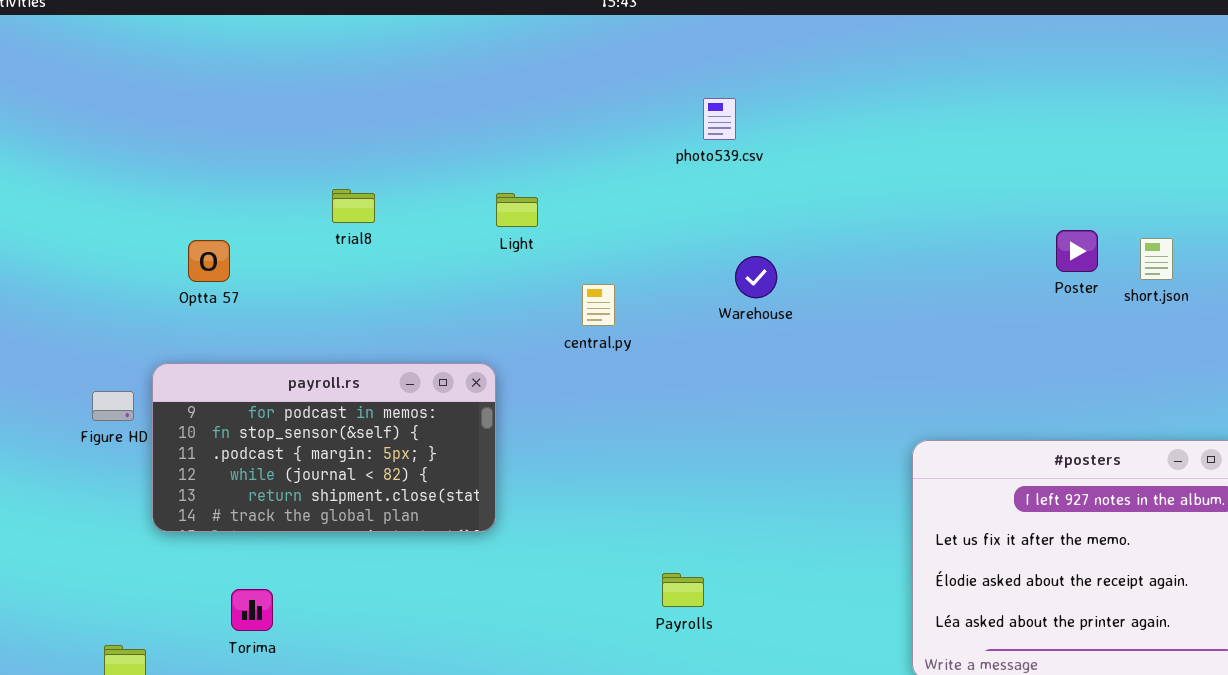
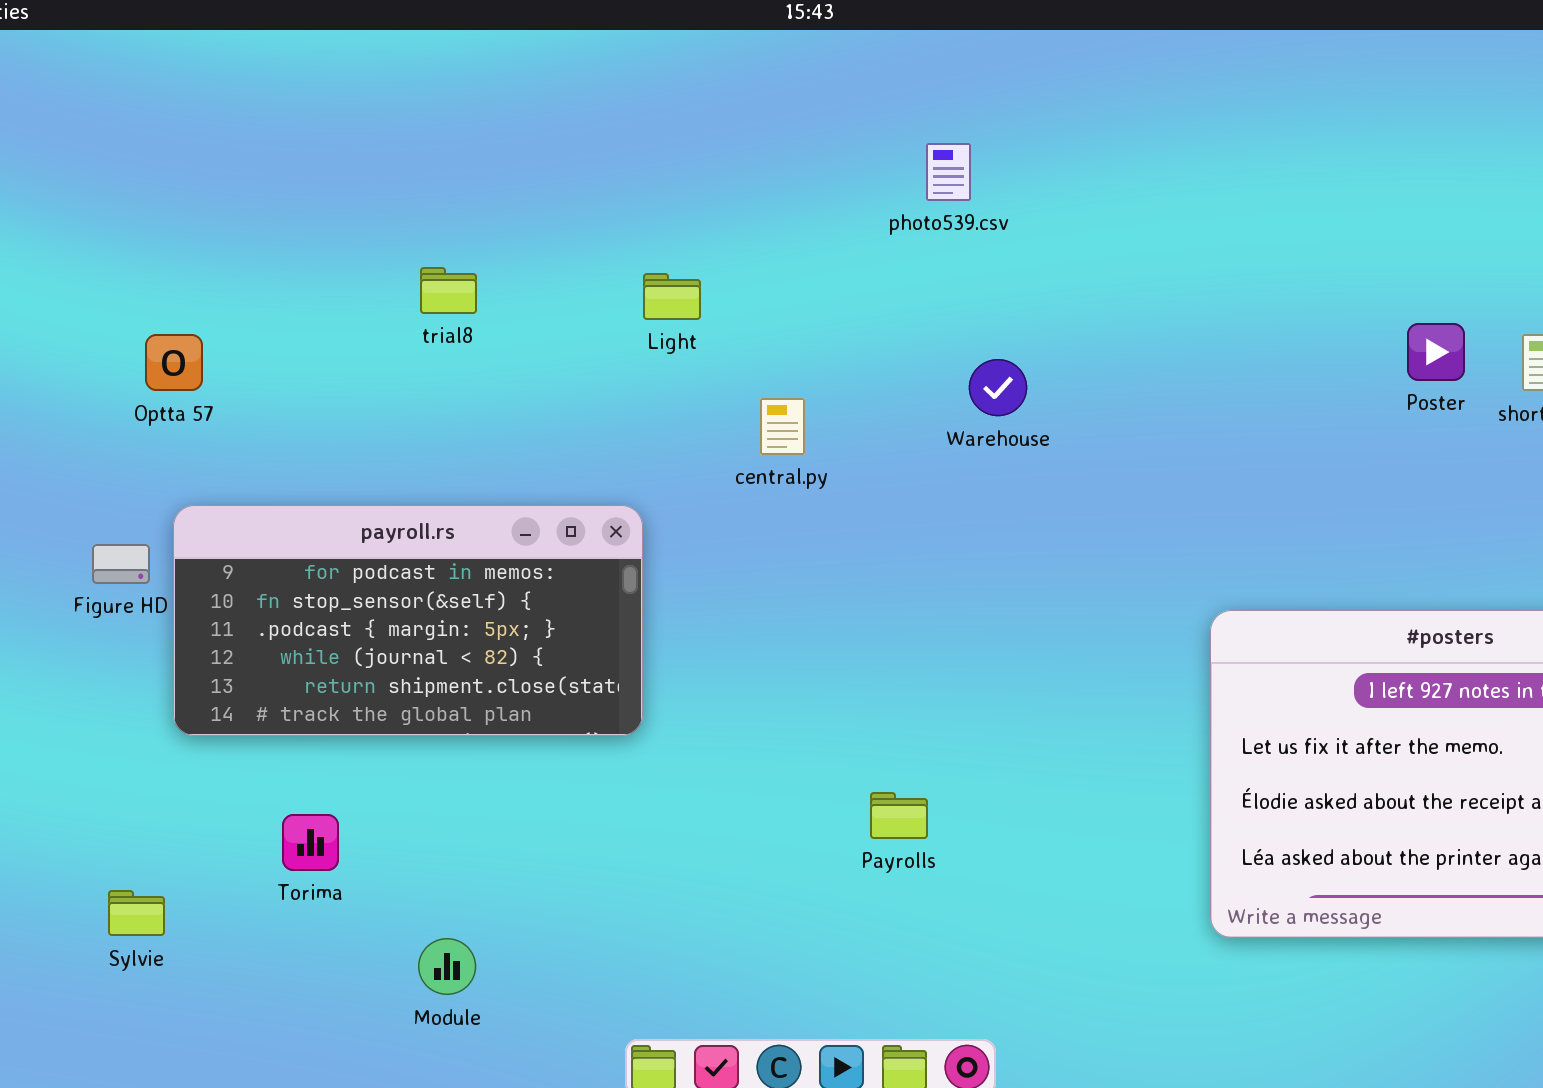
Optta 57: [188,240,230,282] -> [145,334,203,391], moved

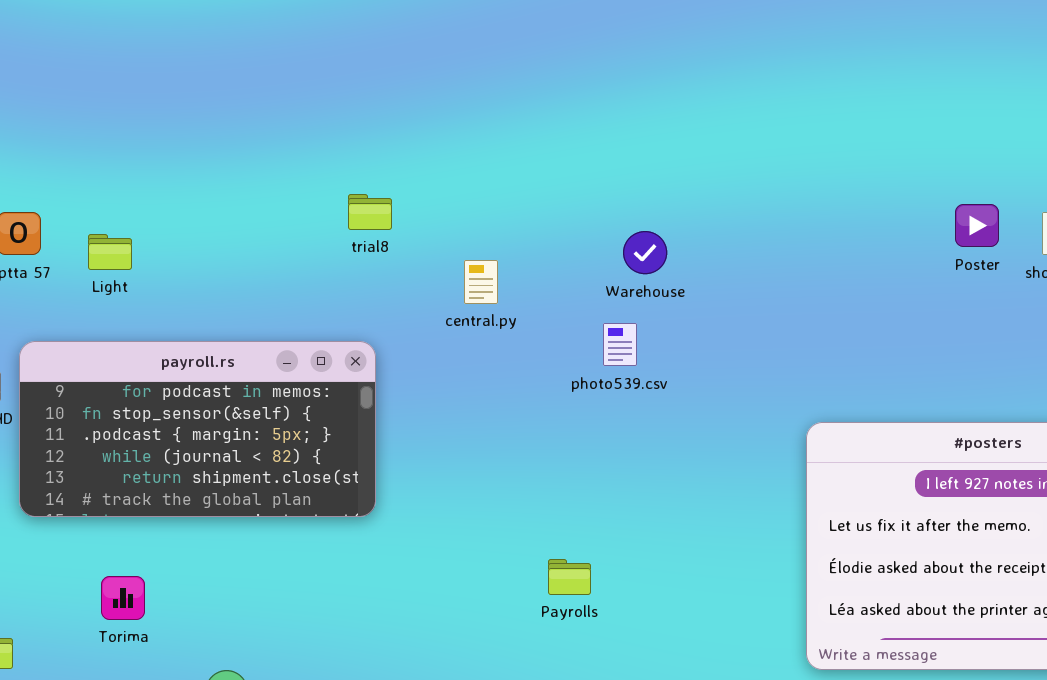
photo539.csv: [926,143,971,201] -> [603,323,637,366], moved
trial8: [420,267,477,314] -> [348,194,392,230], moved
Light: [643,273,701,320] -> [88,234,132,270], moved

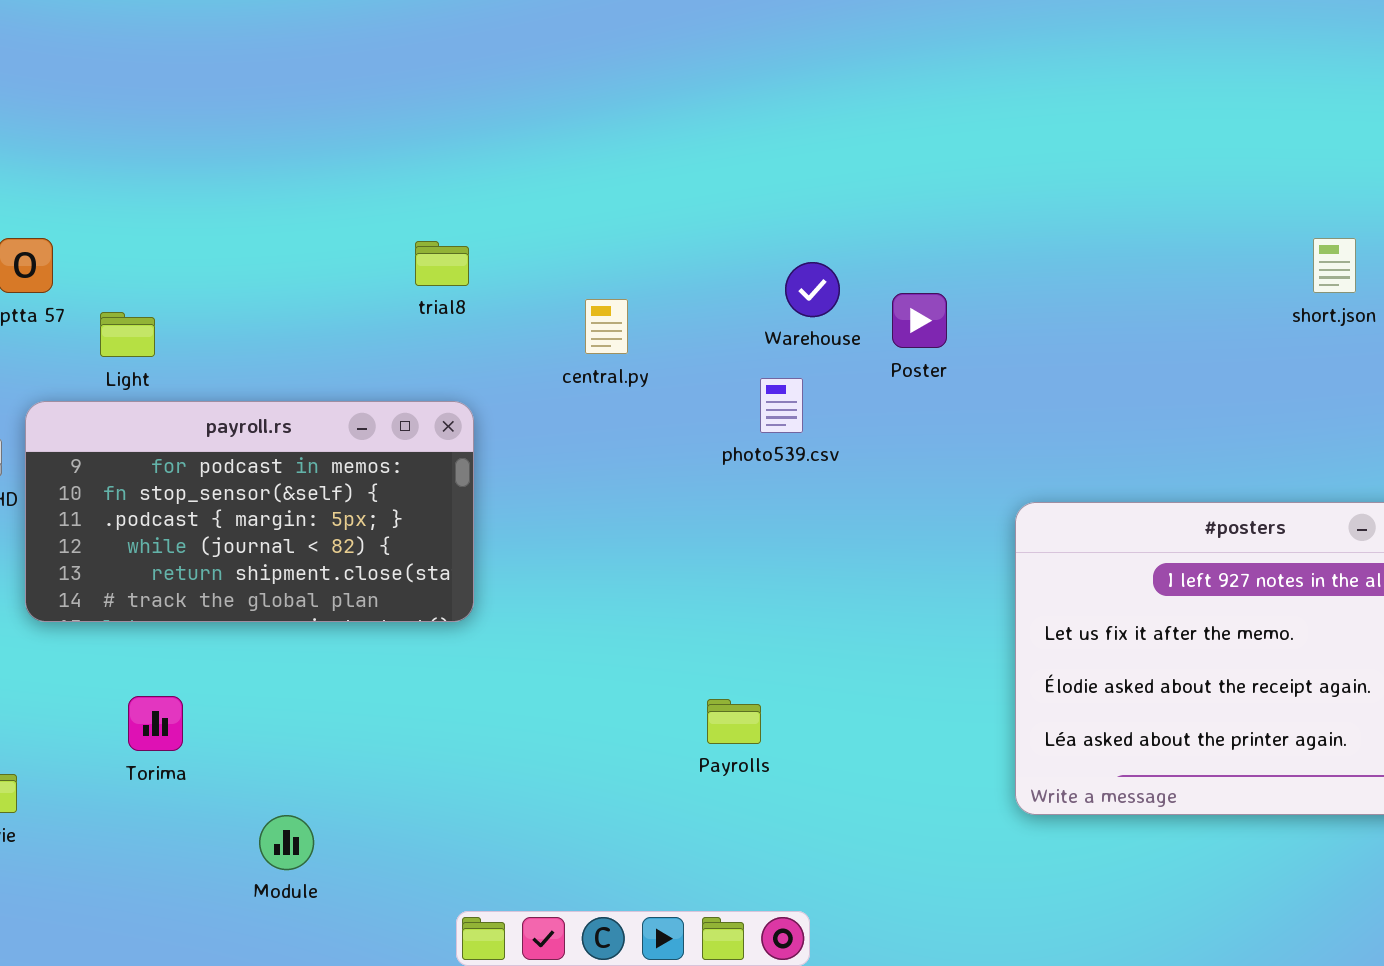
trial8: [348,194,392,230] -> [415,241,469,286], moved
Poster: [955,204,999,247] -> [892,293,947,348], moved
Light: [88,234,132,270] -> [100,312,155,357], moved
Payrolls: [548,559,591,595] -> [707,699,761,744], moved

